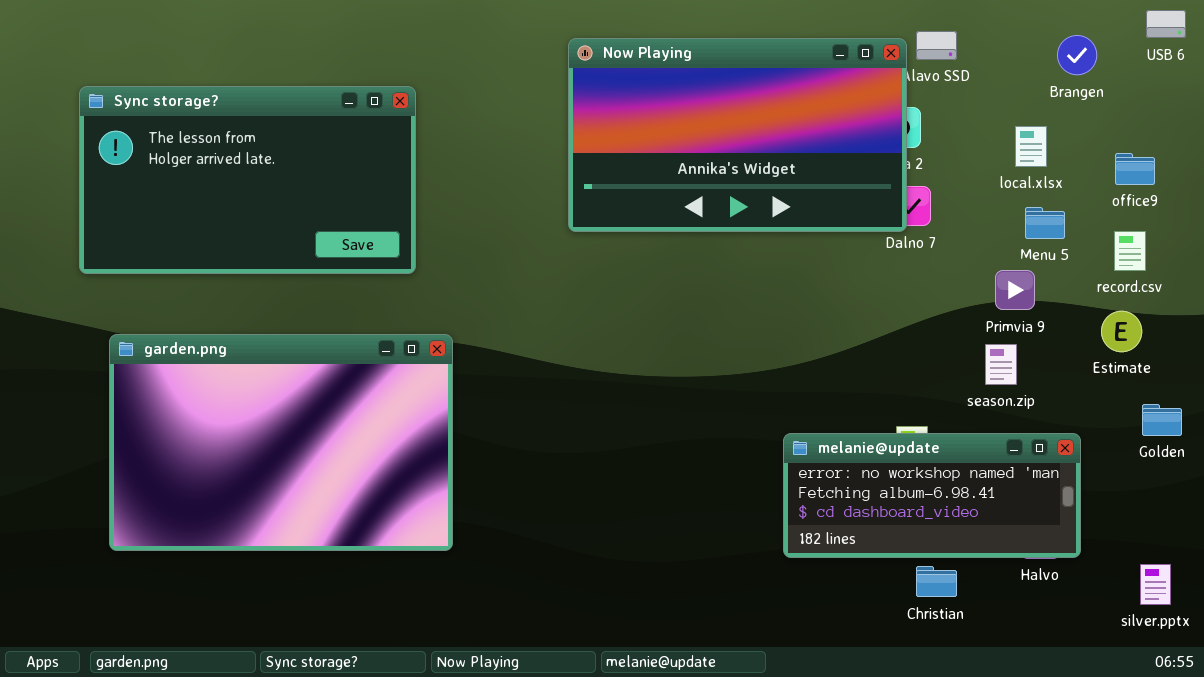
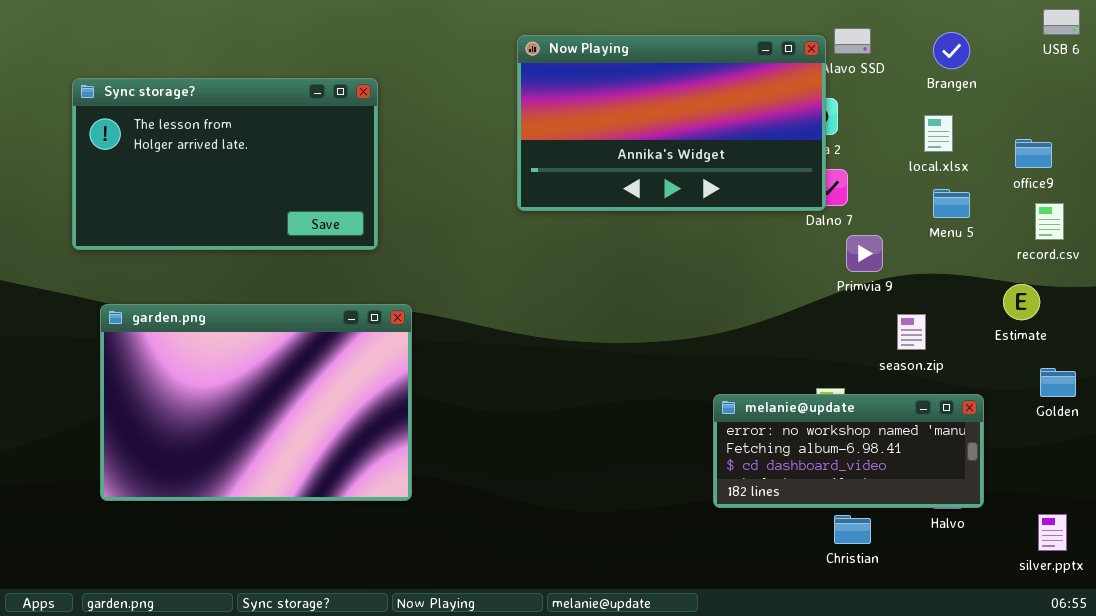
Brangen: [1057,35,1097,75] -> [933,32,970,69], moved
record.csv: [1114,231,1146,271] -> [1035,203,1064,240], moved
Primvia 9: [995,270,1035,310] -> [846,235,883,272], moved

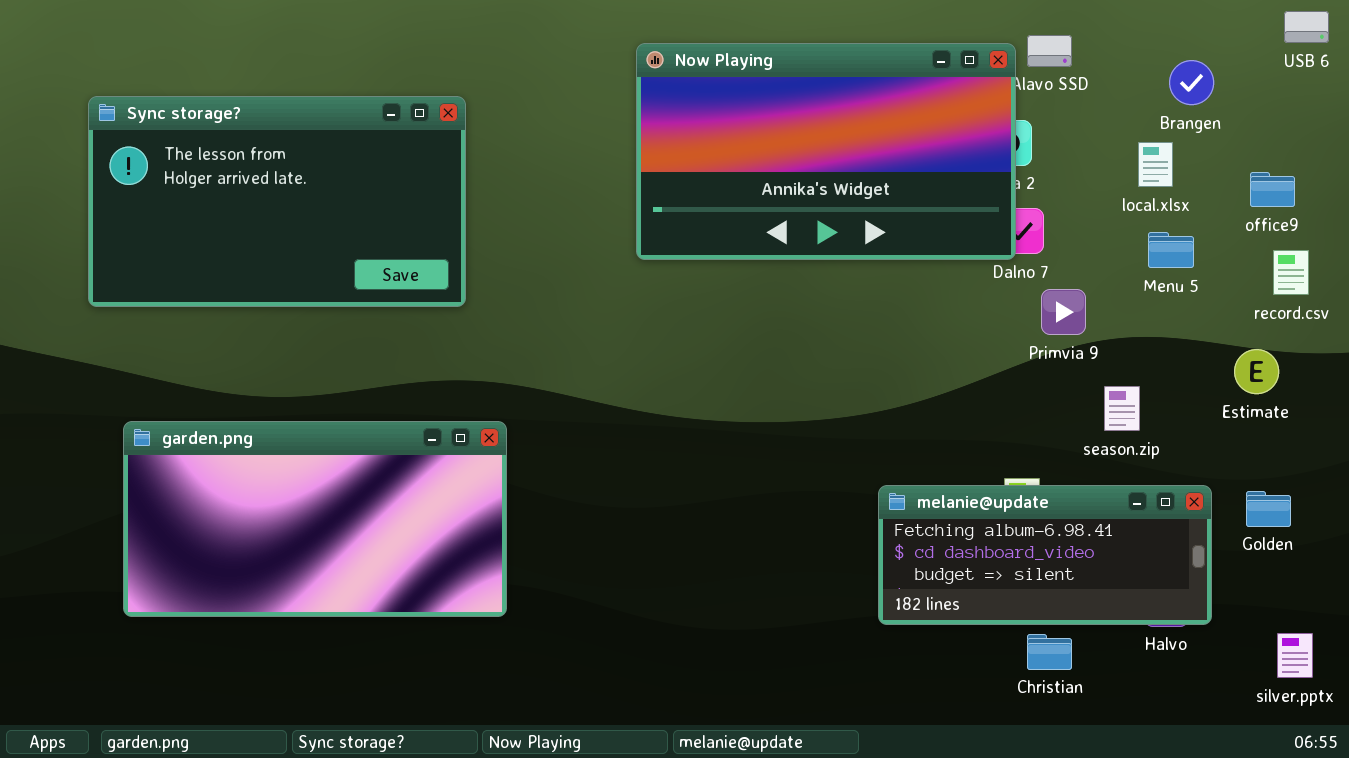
Brangen: [933,32,970,69] -> [1169,60,1214,105], moved
garden.png: [100,304,412,501] -> [123,421,507,617], resized
Golden: [1040,368,1076,397] -> [1246,491,1291,527], moved
melanie@update: [713,394,984,508] -> [878,485,1212,625], scrolled down 1 row

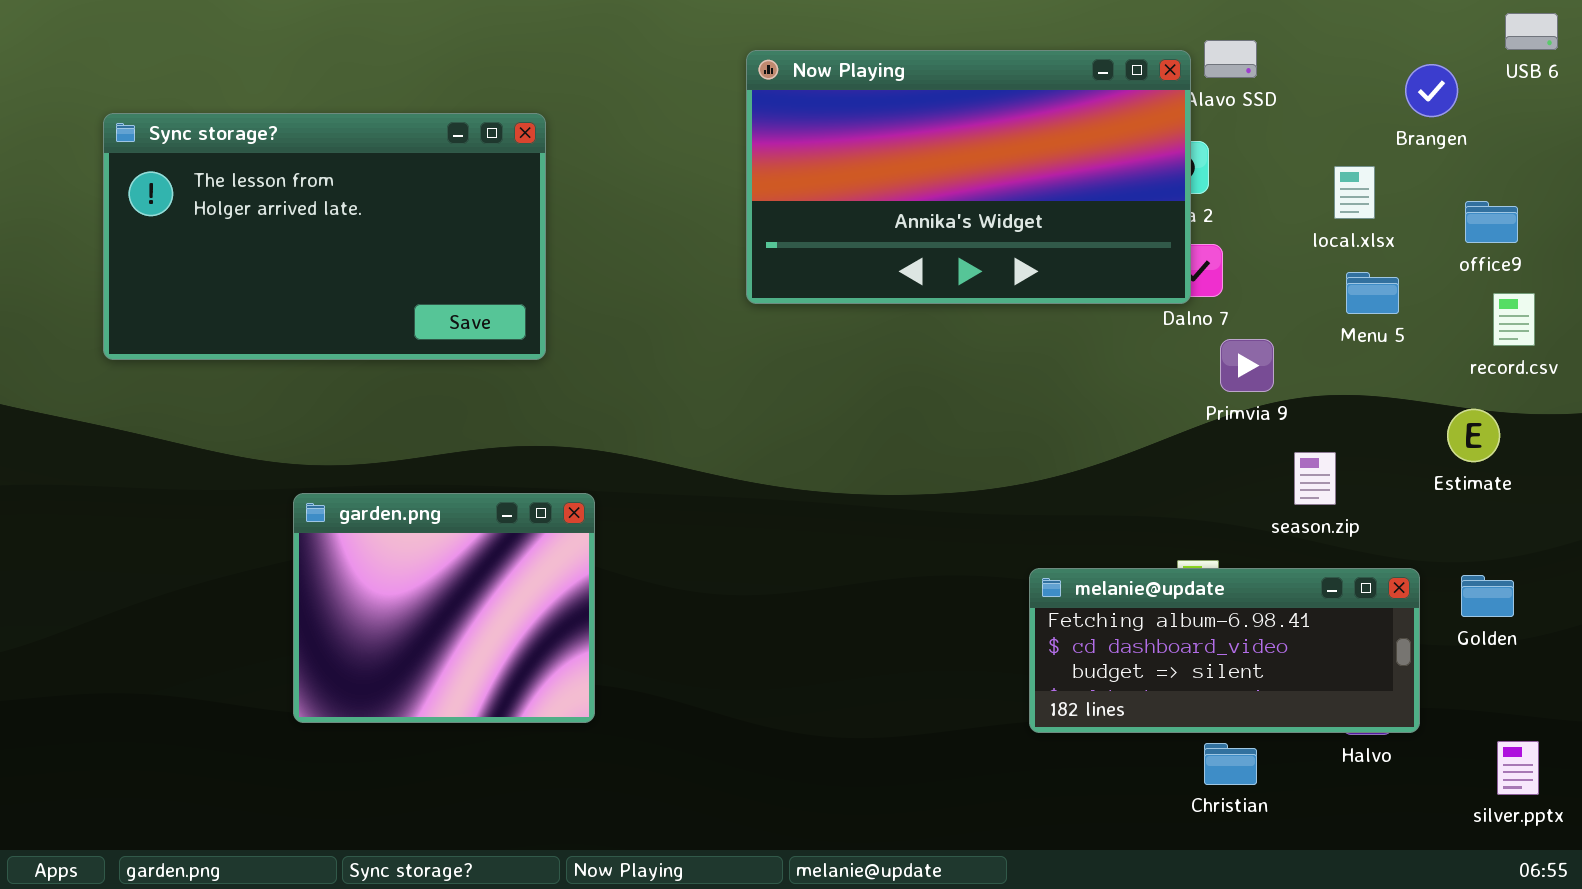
Brangen: [1169,60,1214,105] -> [1405,64,1458,117], moved
garden.png: [123,421,507,617] -> [293,493,595,723], resized

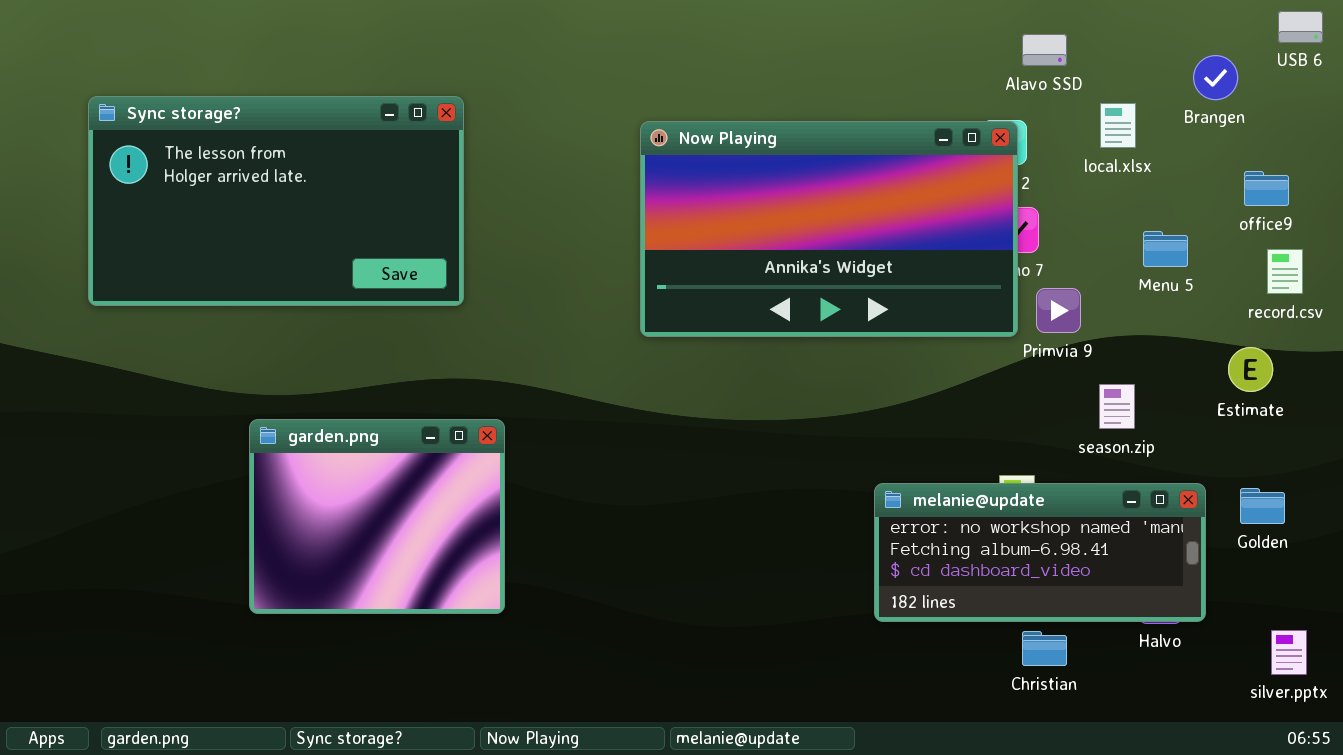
Now Playing: [746,50,1191,304] -> [640,121,1018,337], moved
local.xlsx: [1334,166,1375,219] -> [1100,103,1136,148], moved
melanie@update: [1029,568,1420,733] -> [874,483,1206,622], scrolled up 1 row

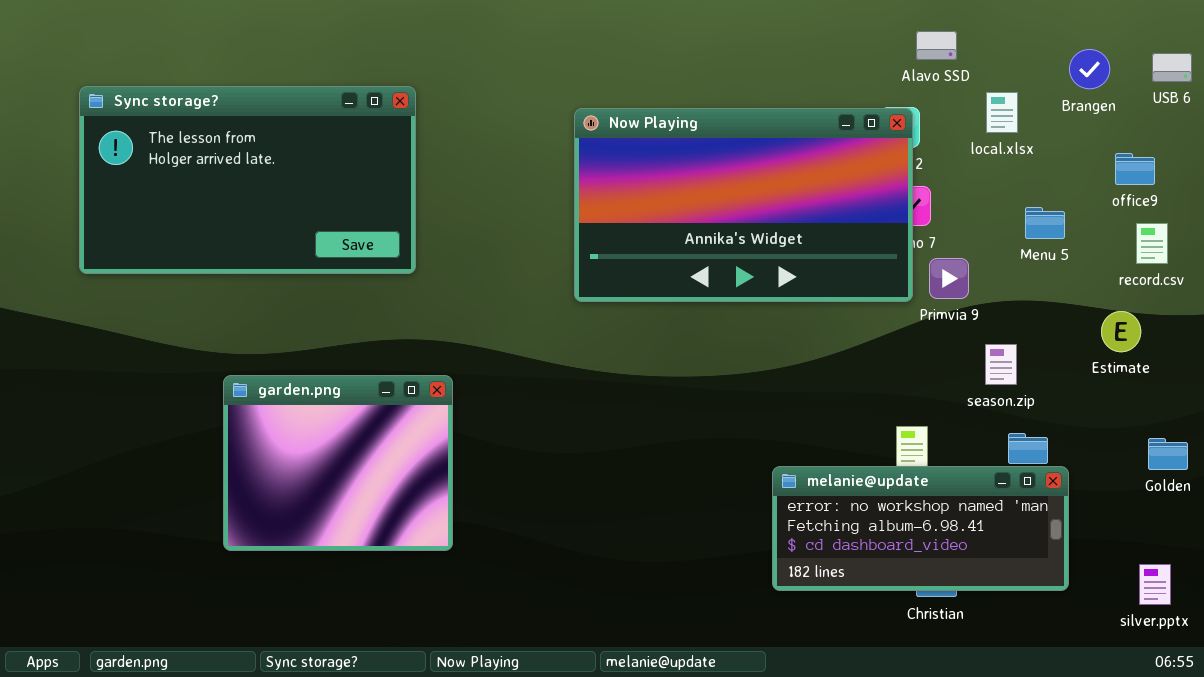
USB 6: [1278,11,1323,43] -> [1152,53,1192,82], moved
melanie@update: [874,483,1206,622] -> [772,466,1069,591], moved
Golden: [1240,488,1285,524] -> [1148,438,1188,470], moved

